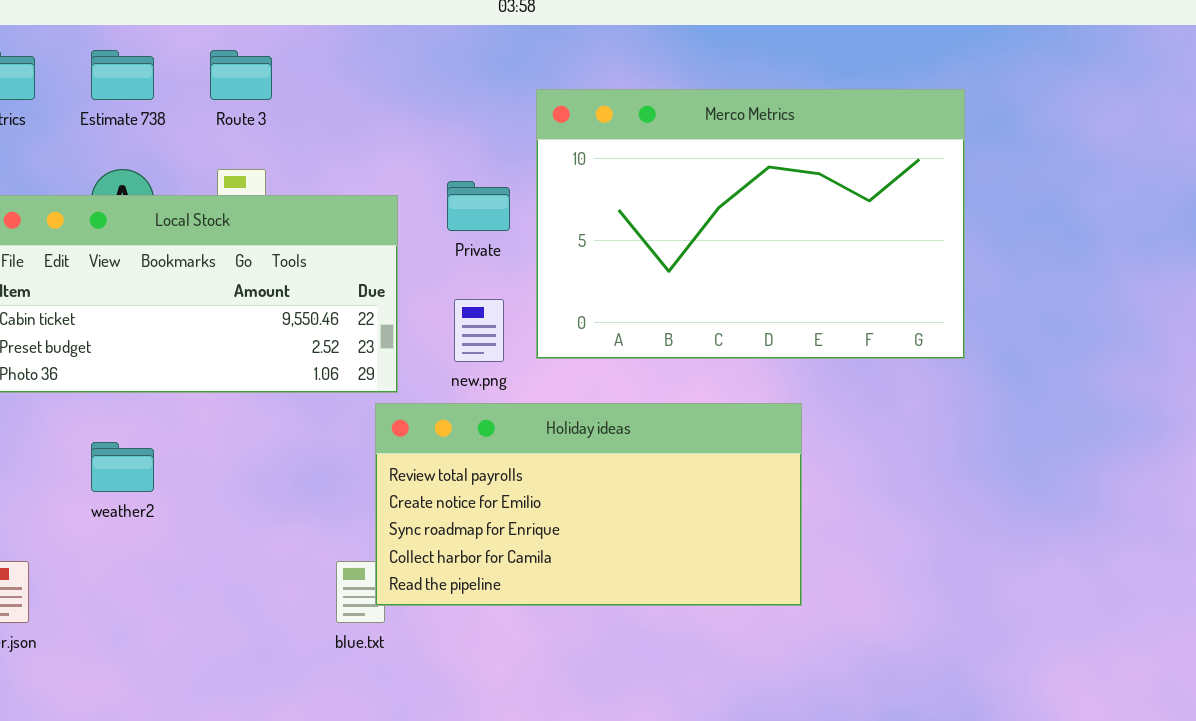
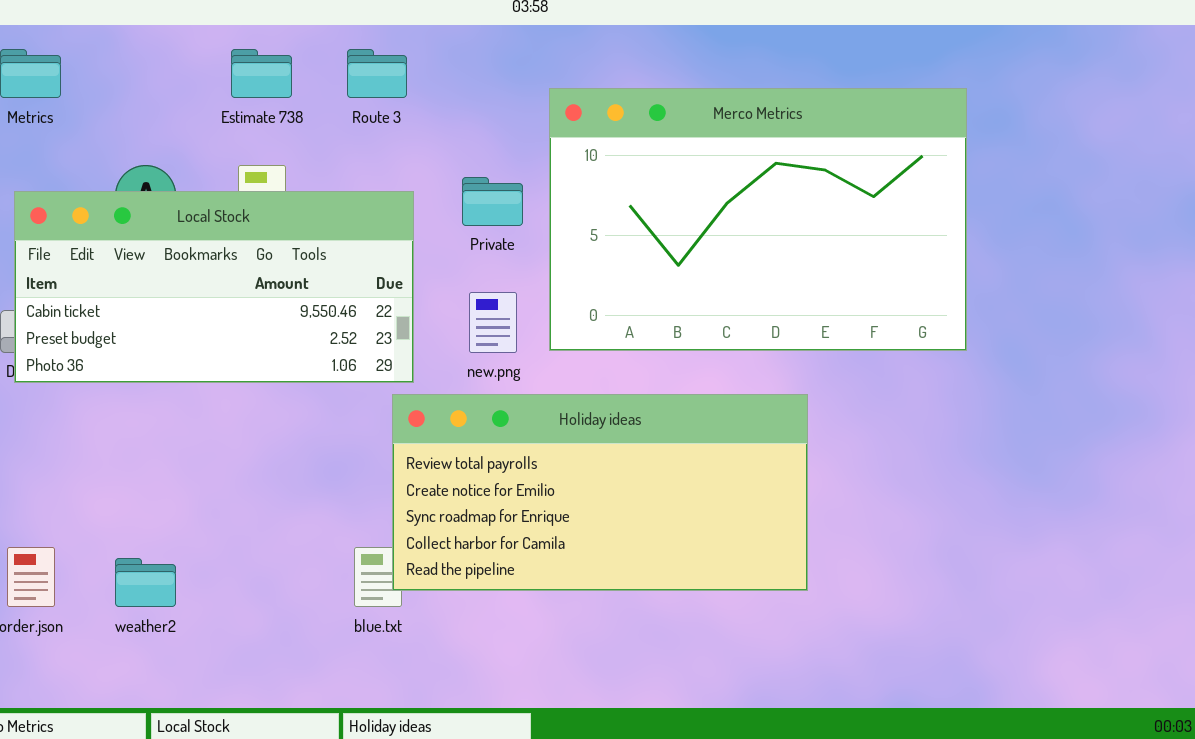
Estimate 738: [91,50,154,100] -> [231,49,292,98], moved
Route 3: [210,50,272,100] -> [347,49,407,98], moved
weather2: [91,442,154,492] -> [115,558,176,607], moved

